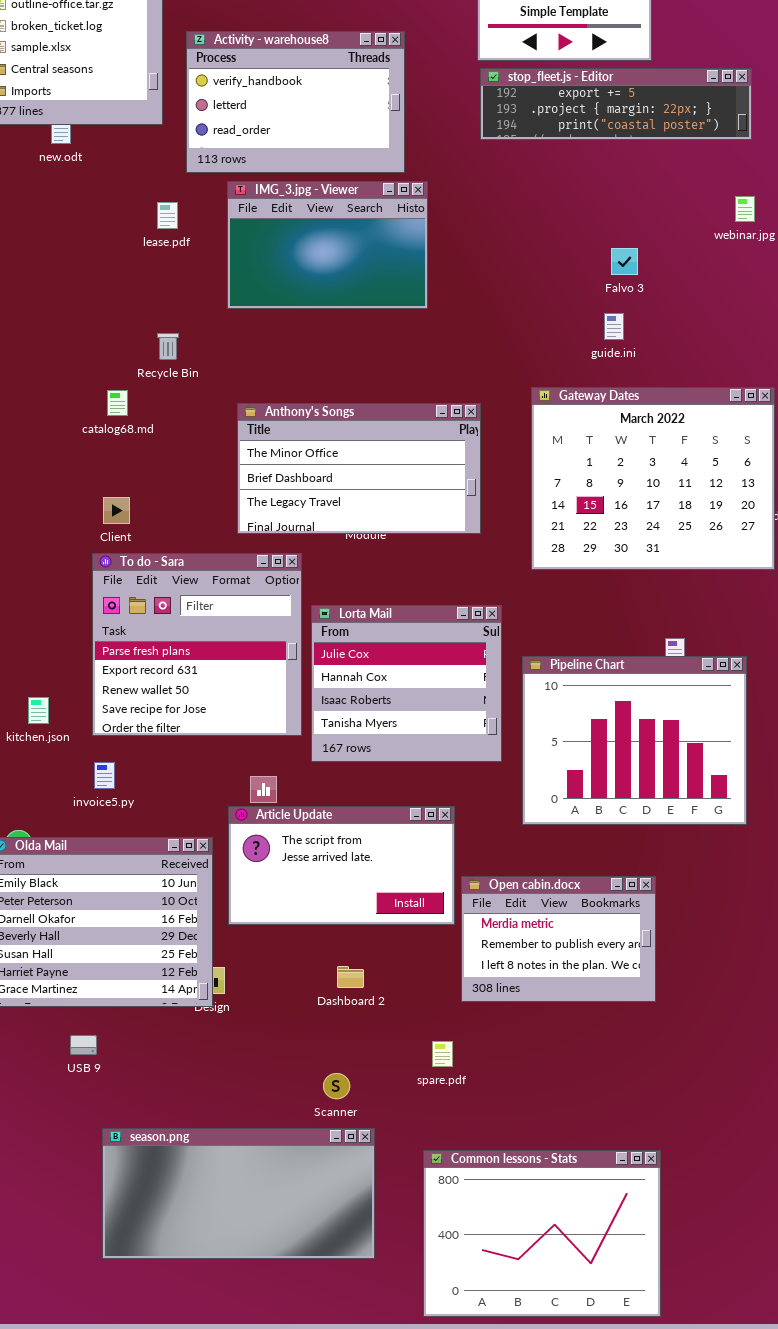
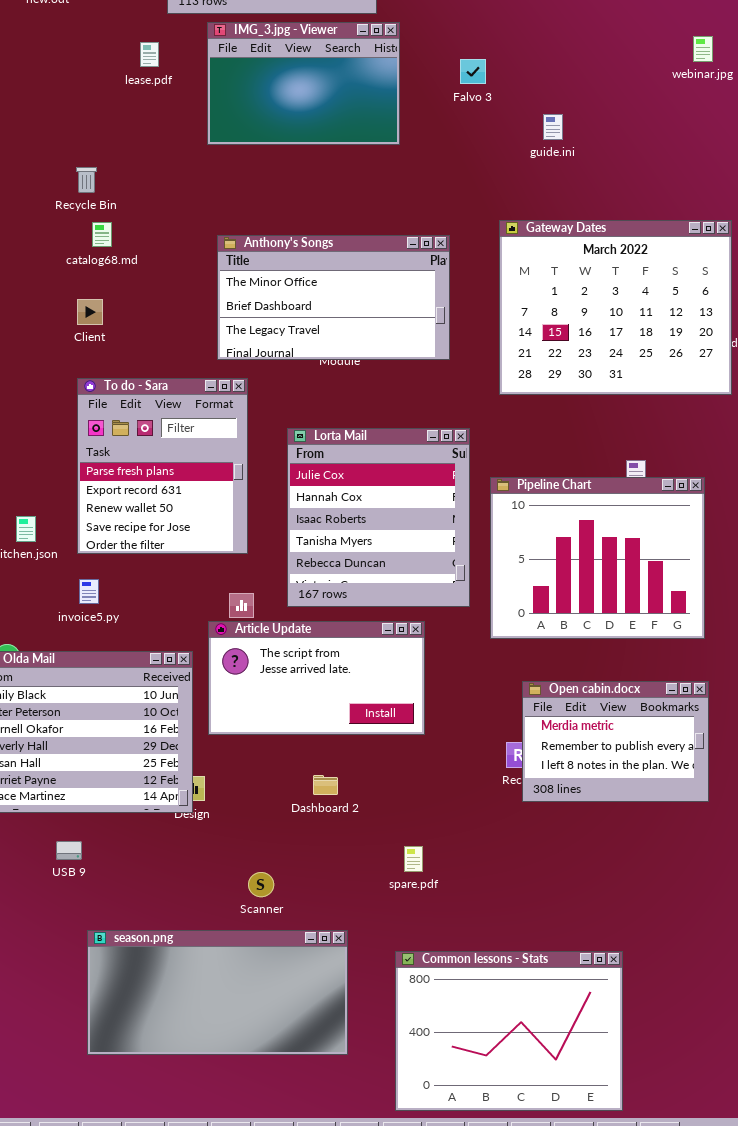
Falvo 3: [611,248,638,275] -> [460,59,486,84], moved
guide.ini: [604,313,624,340] -> [543,114,563,140], moved
Recycle Bin: [157,333,179,360] -> [76,167,97,193], moved
Client: [103,497,130,524] -> [77,299,103,325], moved
To do - Sara: [92,553,302,736] -> [77,378,248,554], resized
Lorta Mail: [311,605,502,762] -> [287,428,470,607], resized
Open cabin.docx: [461,876,656,1002] -> [522,681,709,802], moved
Scanner: [323,1073,350,1099] -> [248,872,274,897], moved

